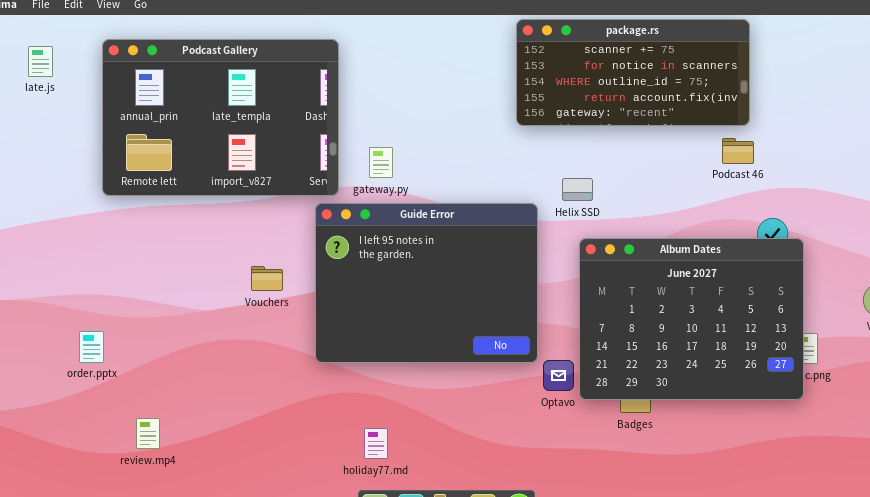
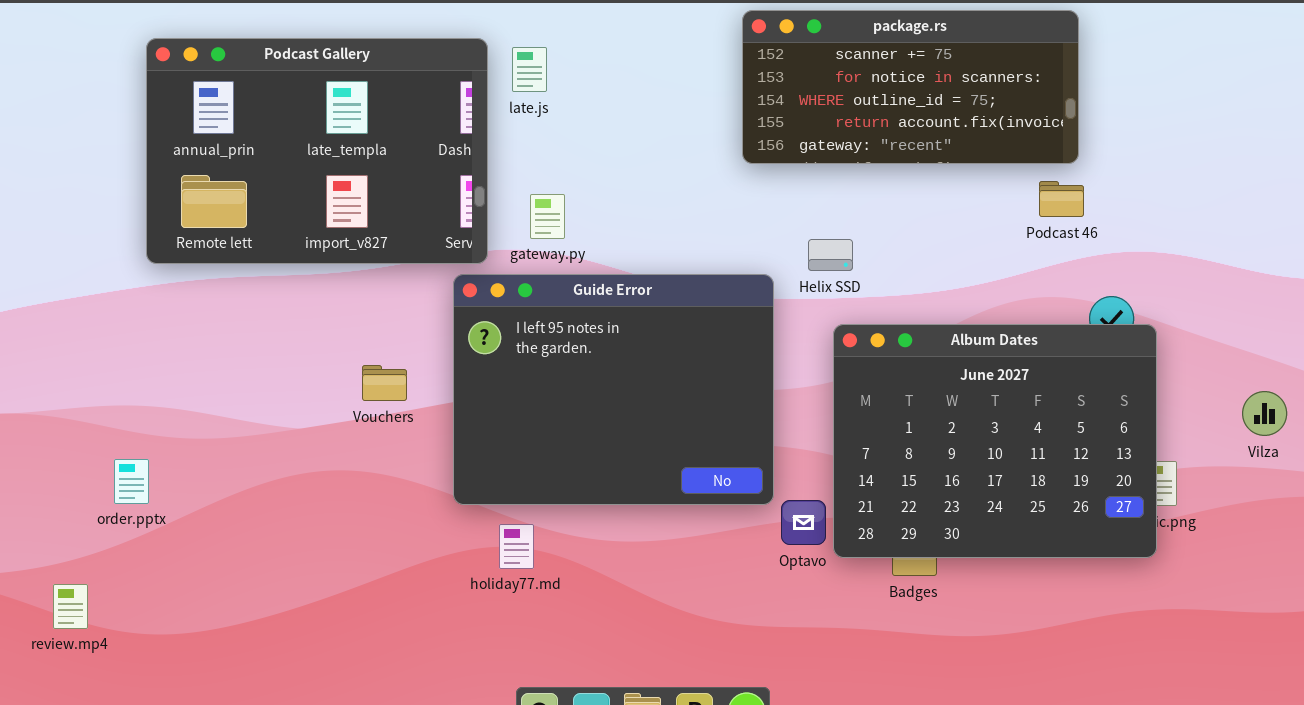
late.js: [28,46,53,77] -> [512,47,547,92], moved
review.mp4: [136,418,160,449] -> [53,584,88,629], moved
holiday77.md: [364,428,388,459] -> [499,524,534,569], moved

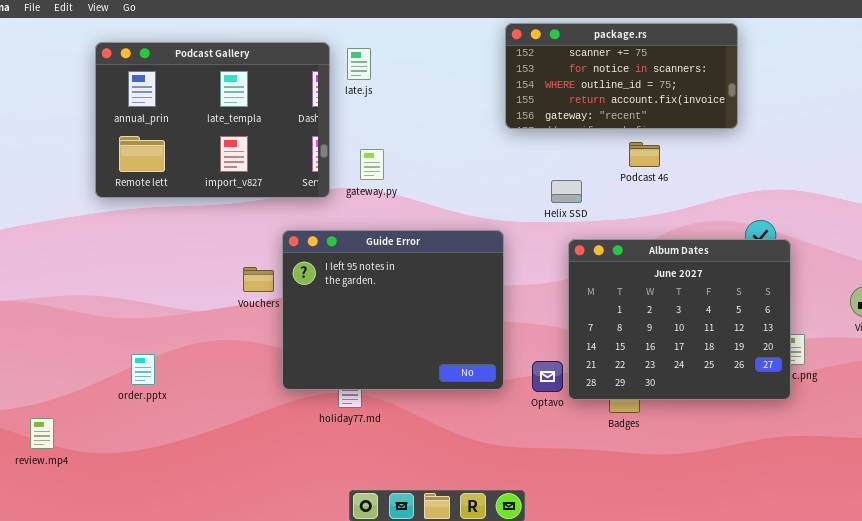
Podcast 46: [1039,181,1084,217] -> [629,142,660,167], moved
Guide Error: [453,274,774,505] -> [282,230,504,390], moved
order.pptx: [114,459,149,504] -> [131,354,155,385], moved

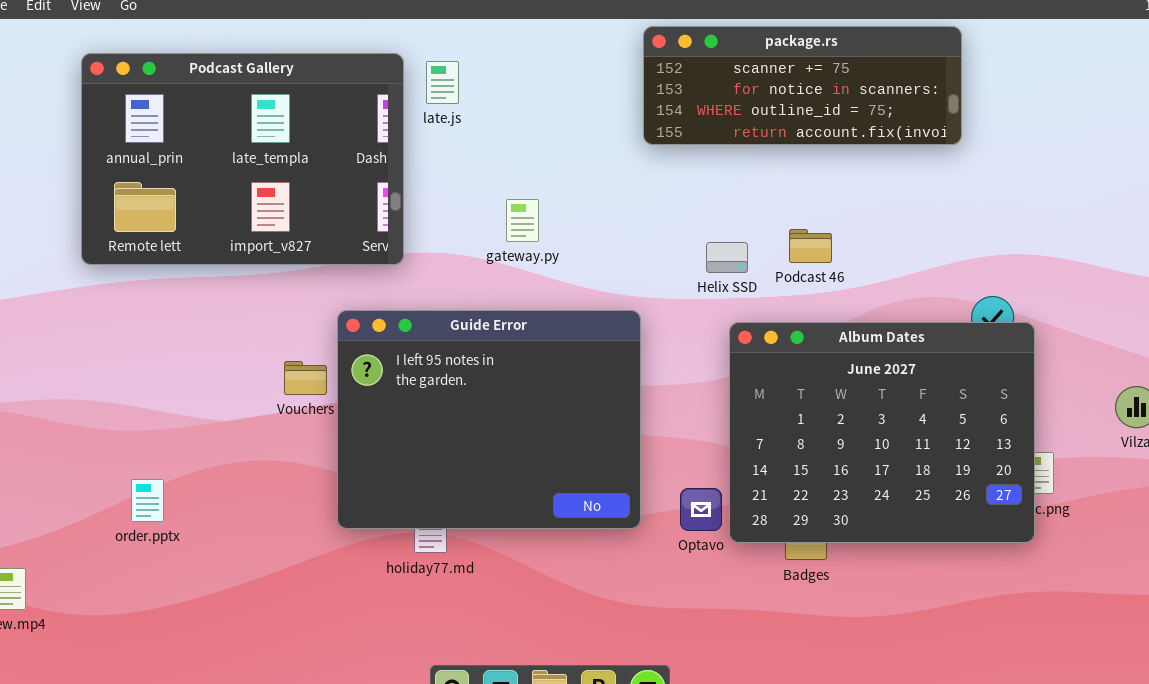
package.rs: [505,23,738,129] -> [643,26,962,145], resized
Podcast 46: [629,142,660,167] -> [789,229,832,263], moved
gateway.py: [360,149,384,180] -> [506,199,539,242], moved

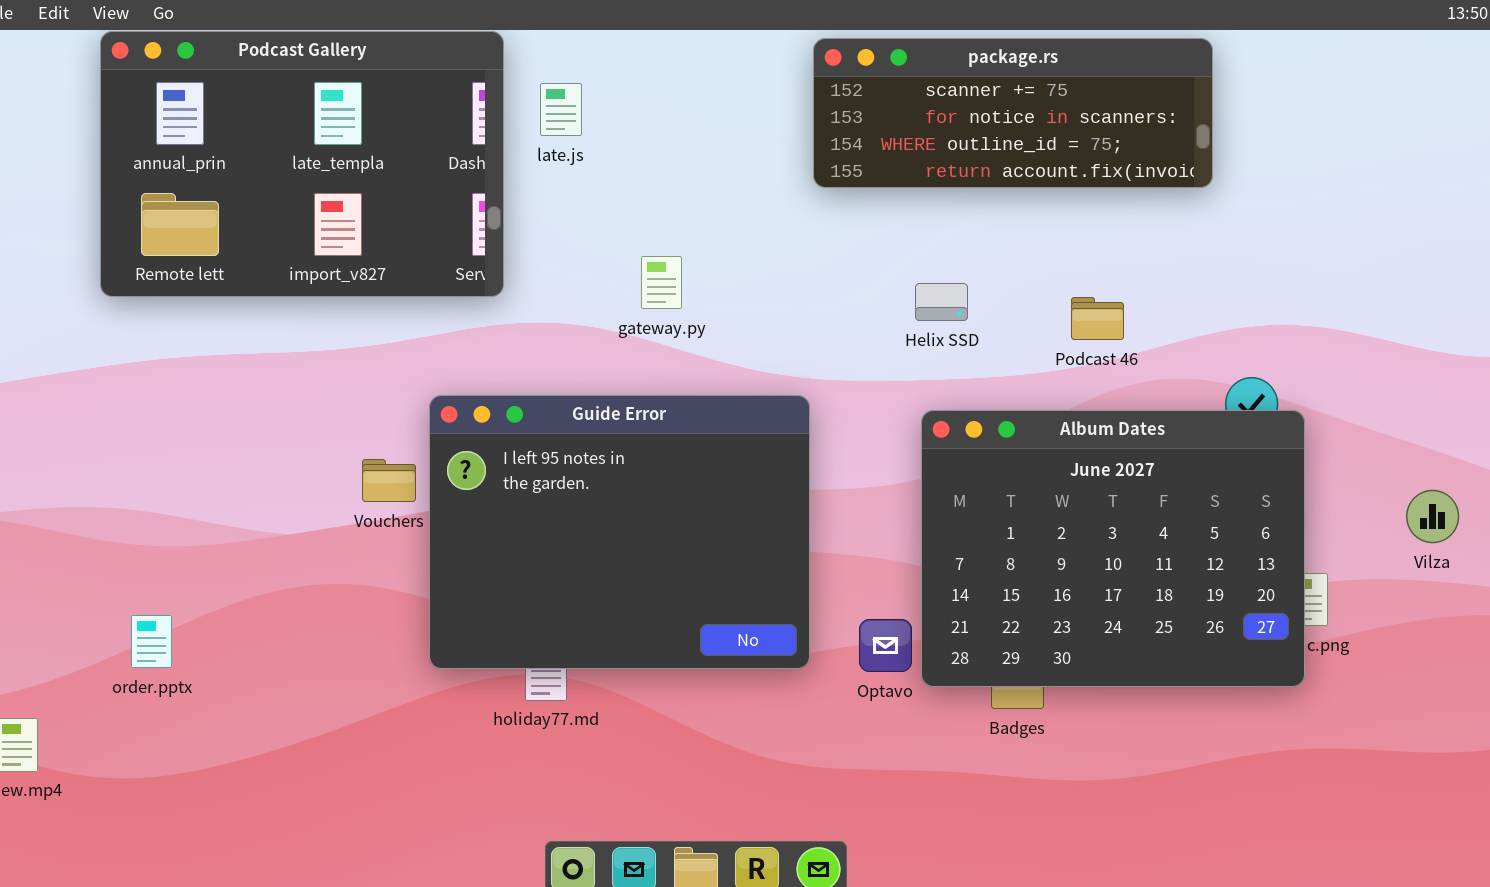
Podcast Gallery: [81,53,404,265] -> [100,31,504,297], moved
Podcast 46: [789,229,832,263] -> [1071,297,1124,340], moved
Helix SSD: [706,242,748,273] -> [915,283,968,321], moved
order.pptx: [131,479,164,522] -> [131,615,172,668], moved

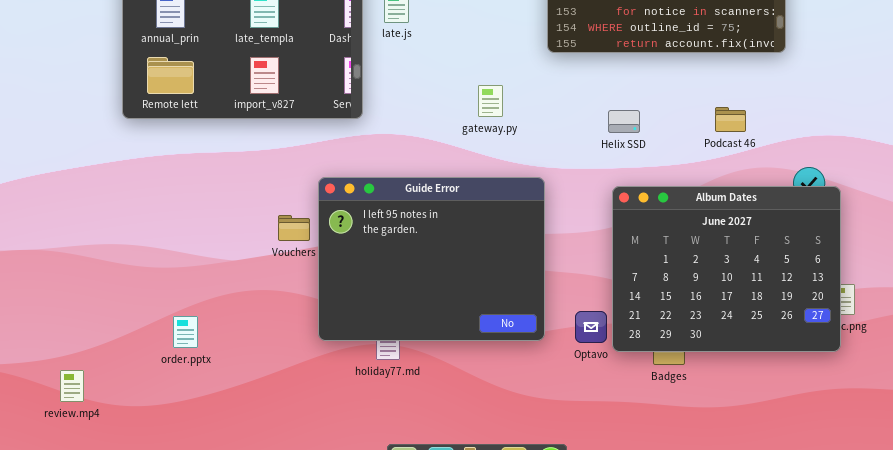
gateway.py: [641,256,682,309] -> [478,85,503,117], moved
Podcast 46: [1071,297,1124,340] -> [715,107,746,132], moved
order.pptx: [131,615,172,668] -> [173,316,198,348], moved

